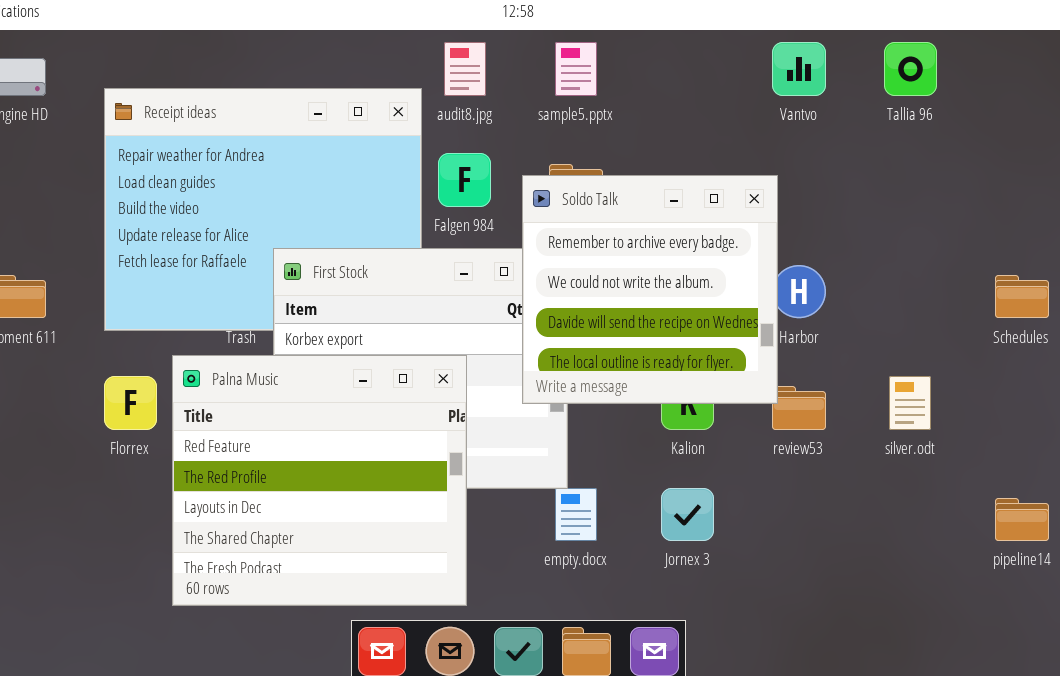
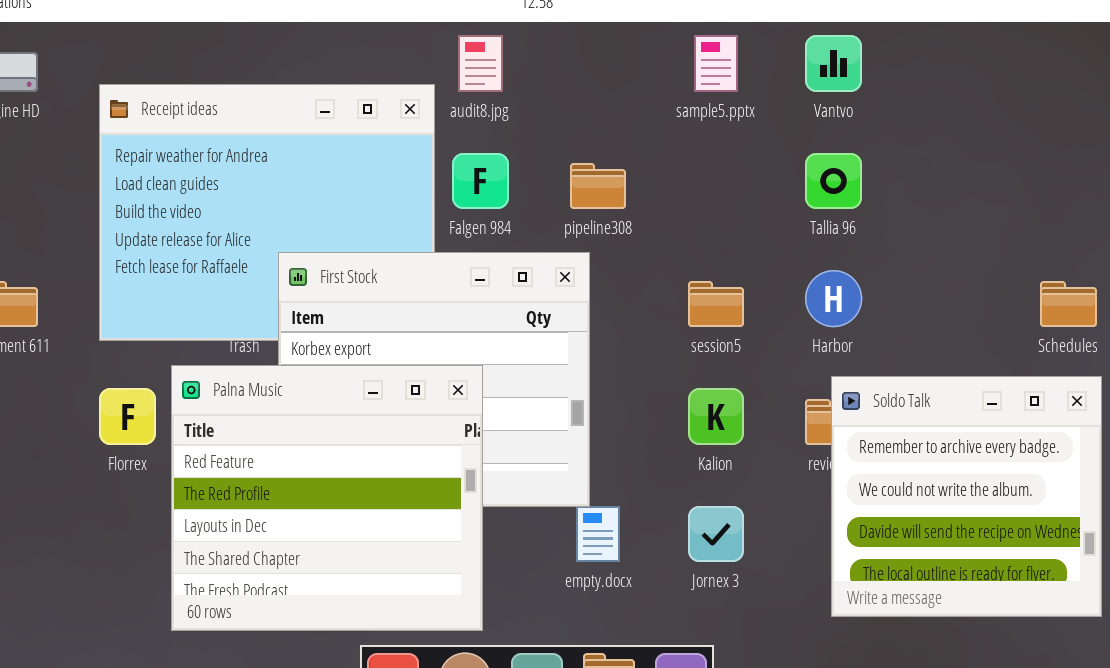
sample5.pptx: [555,42,597,96] -> [694,35,738,92], moved
Tallia 96: [884,42,937,96] -> [805,153,862,209], moved
Soldo Talk: [522,175,778,404] -> [831,376,1102,617], moved

